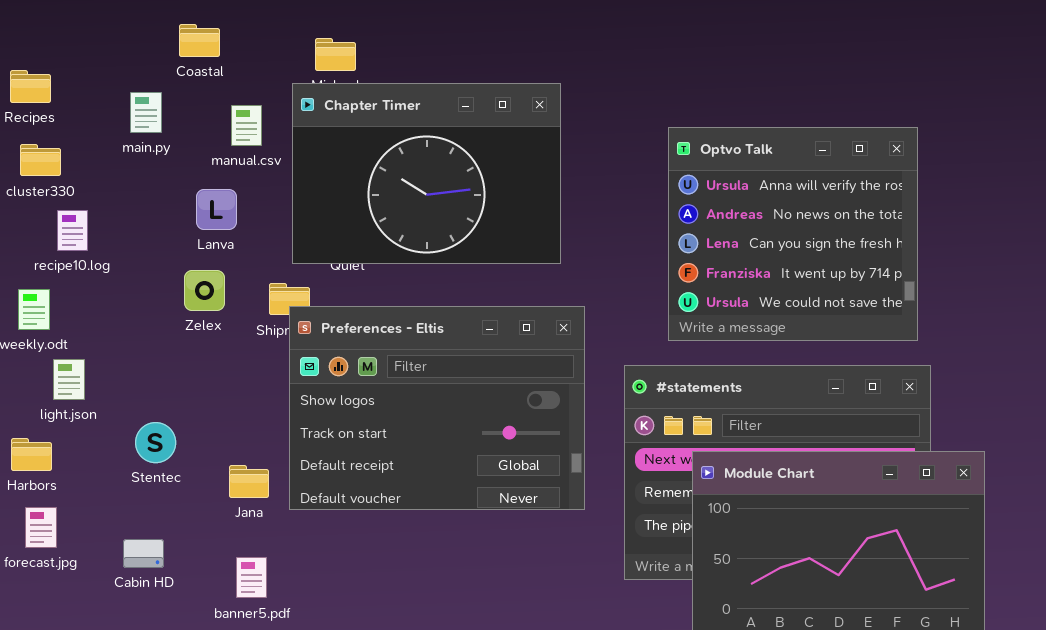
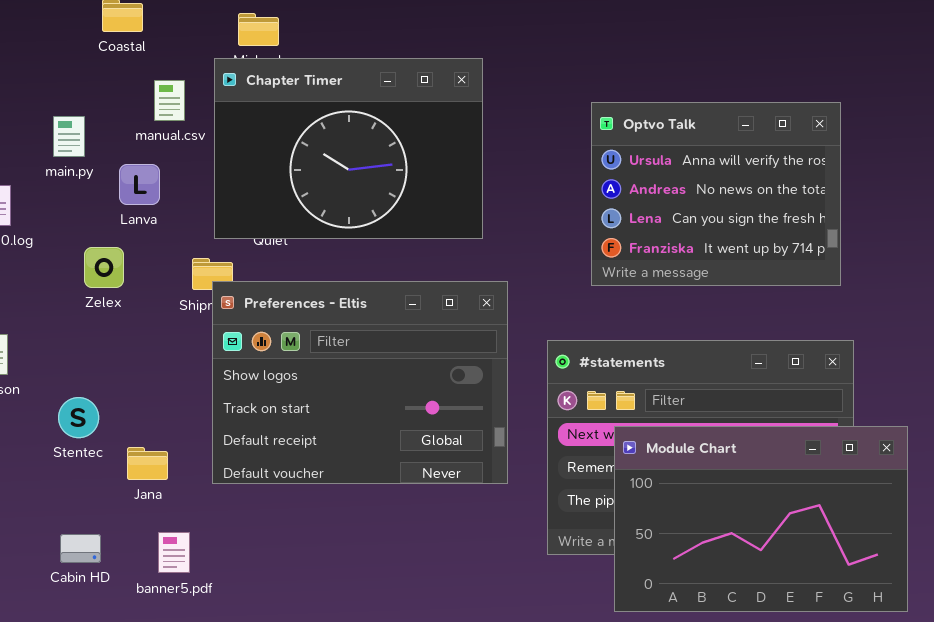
main.py: [130,92,162,133] -> [53,116,85,157], moved
Optvo Talk: [668,127,918,341] -> [591,102,841,286], resized
Zelex: [184,270,225,311] -> [84,247,124,288], moved
Jana: [229,465,269,498] -> [127,447,168,480], moved
Cabin HD: [123,539,164,568] -> [60,534,101,563], moved

